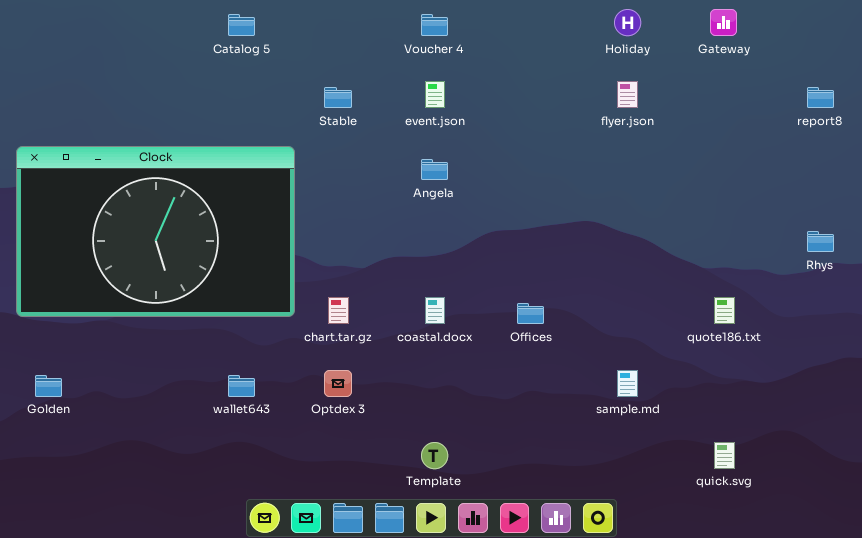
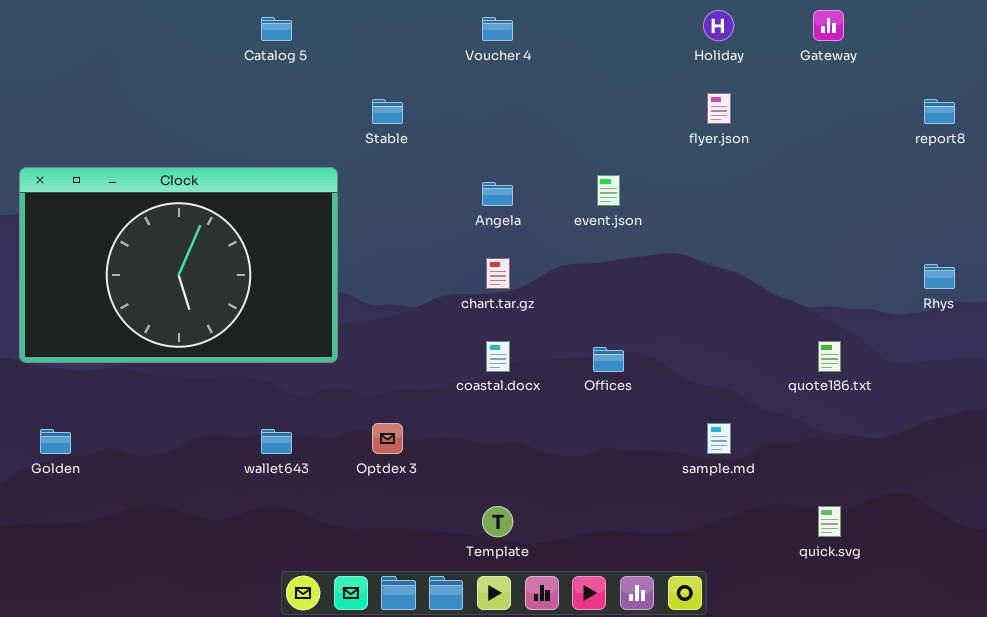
event.json: [425,81,445,108] -> [597,175,620,206], moved
chart.tar.gz: [328,297,349,324] -> [486,258,510,289], moved

